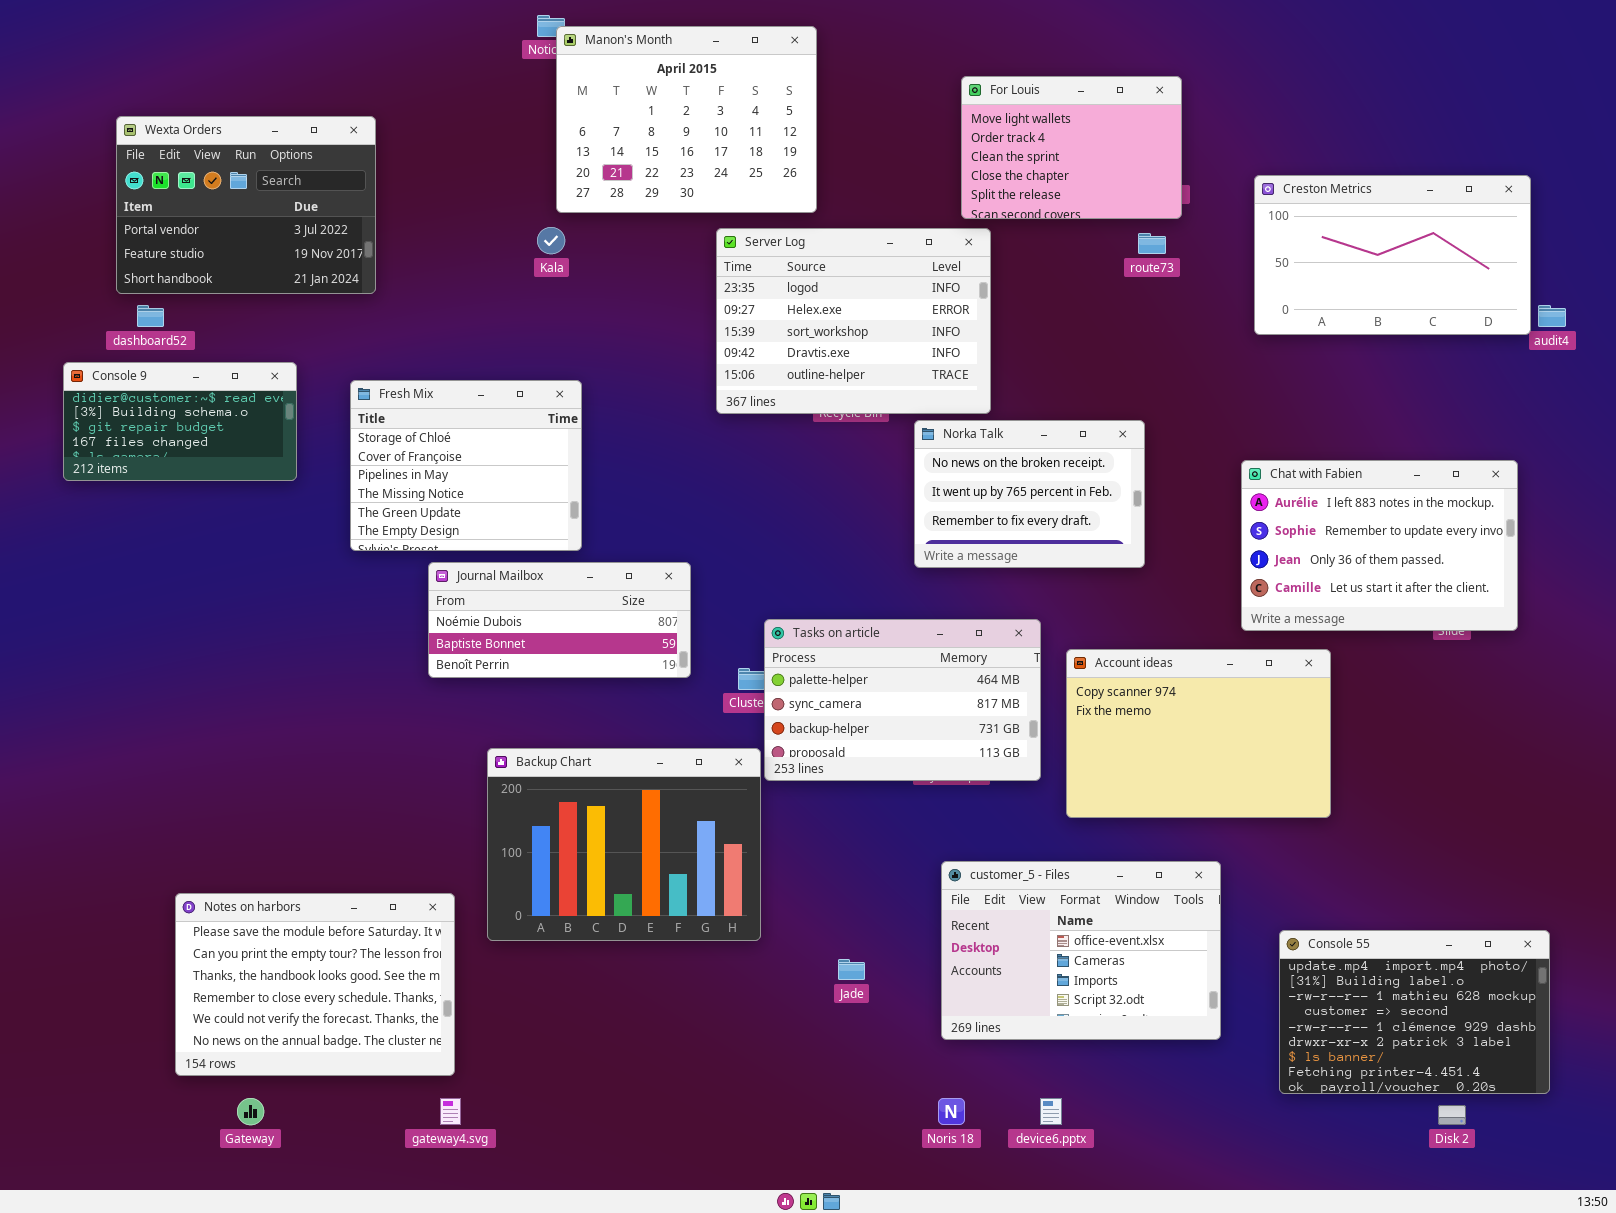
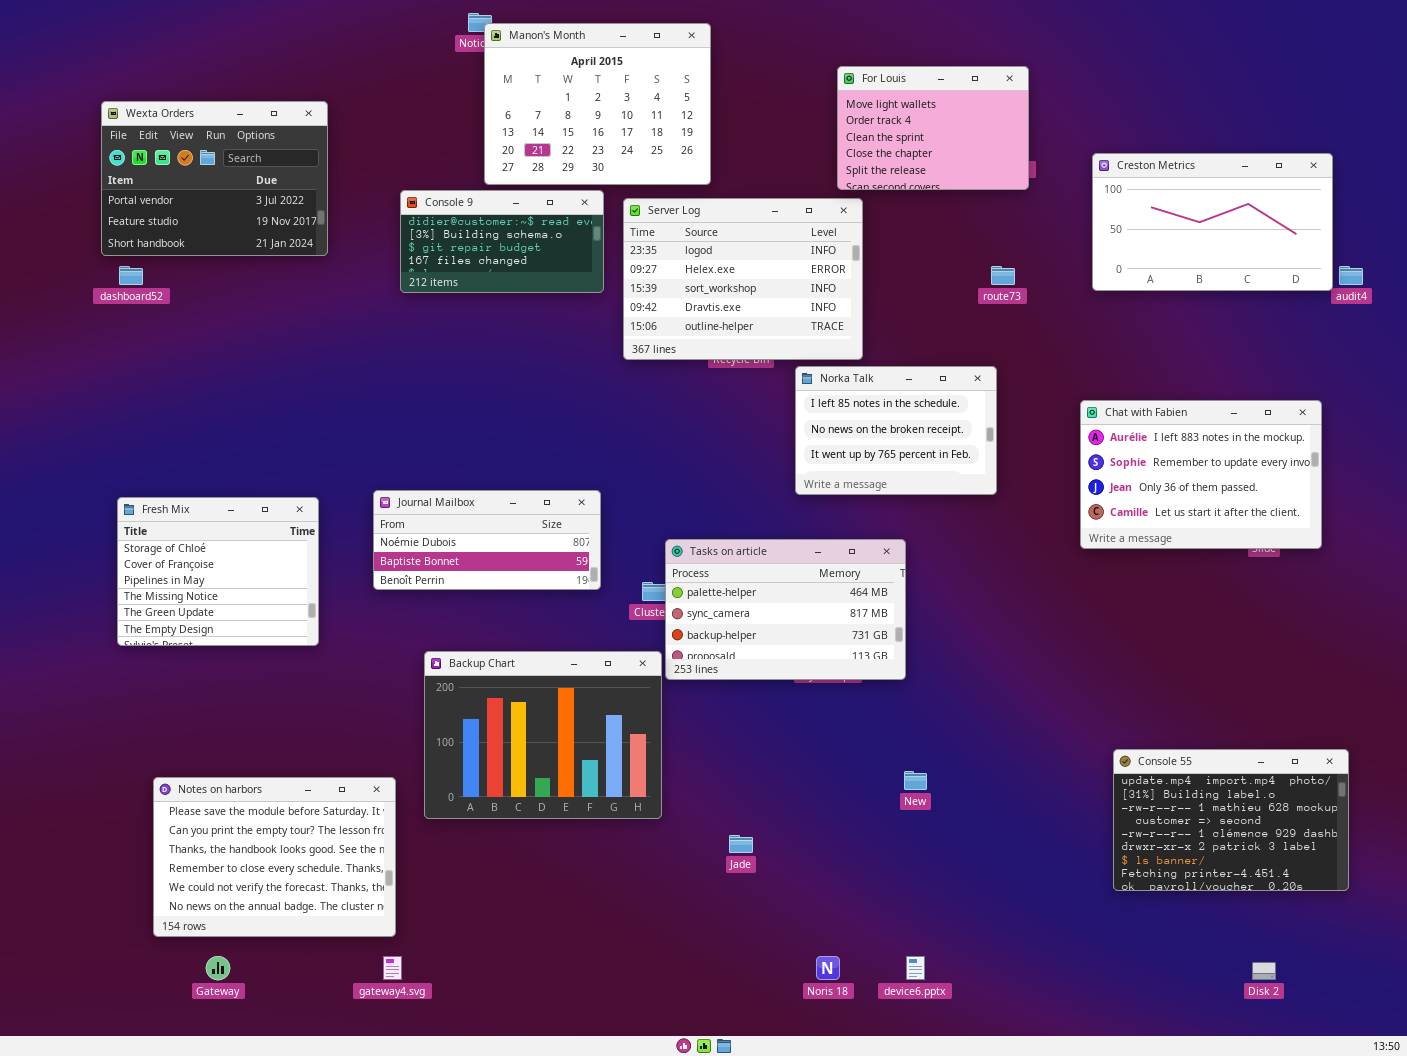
route73: [1138,233,1166,254] -> [991,266,1015,285], moved
Console 9: [63,362,297,481] -> [400,190,604,293], moved
Fresh Mix: [350,380,582,551] -> [117,497,319,646], moved
Norka Talk: [914,420,1145,568] -> [795,366,997,495], scrolled up 1 row
Account ideas: [1066,649,1331,818] -> none, closed
customer_5 - Files: [941,861,1221,1040] -> none, closed
Console 55: [1279,930,1550,1094] -> [1113,749,1349,891], moved

